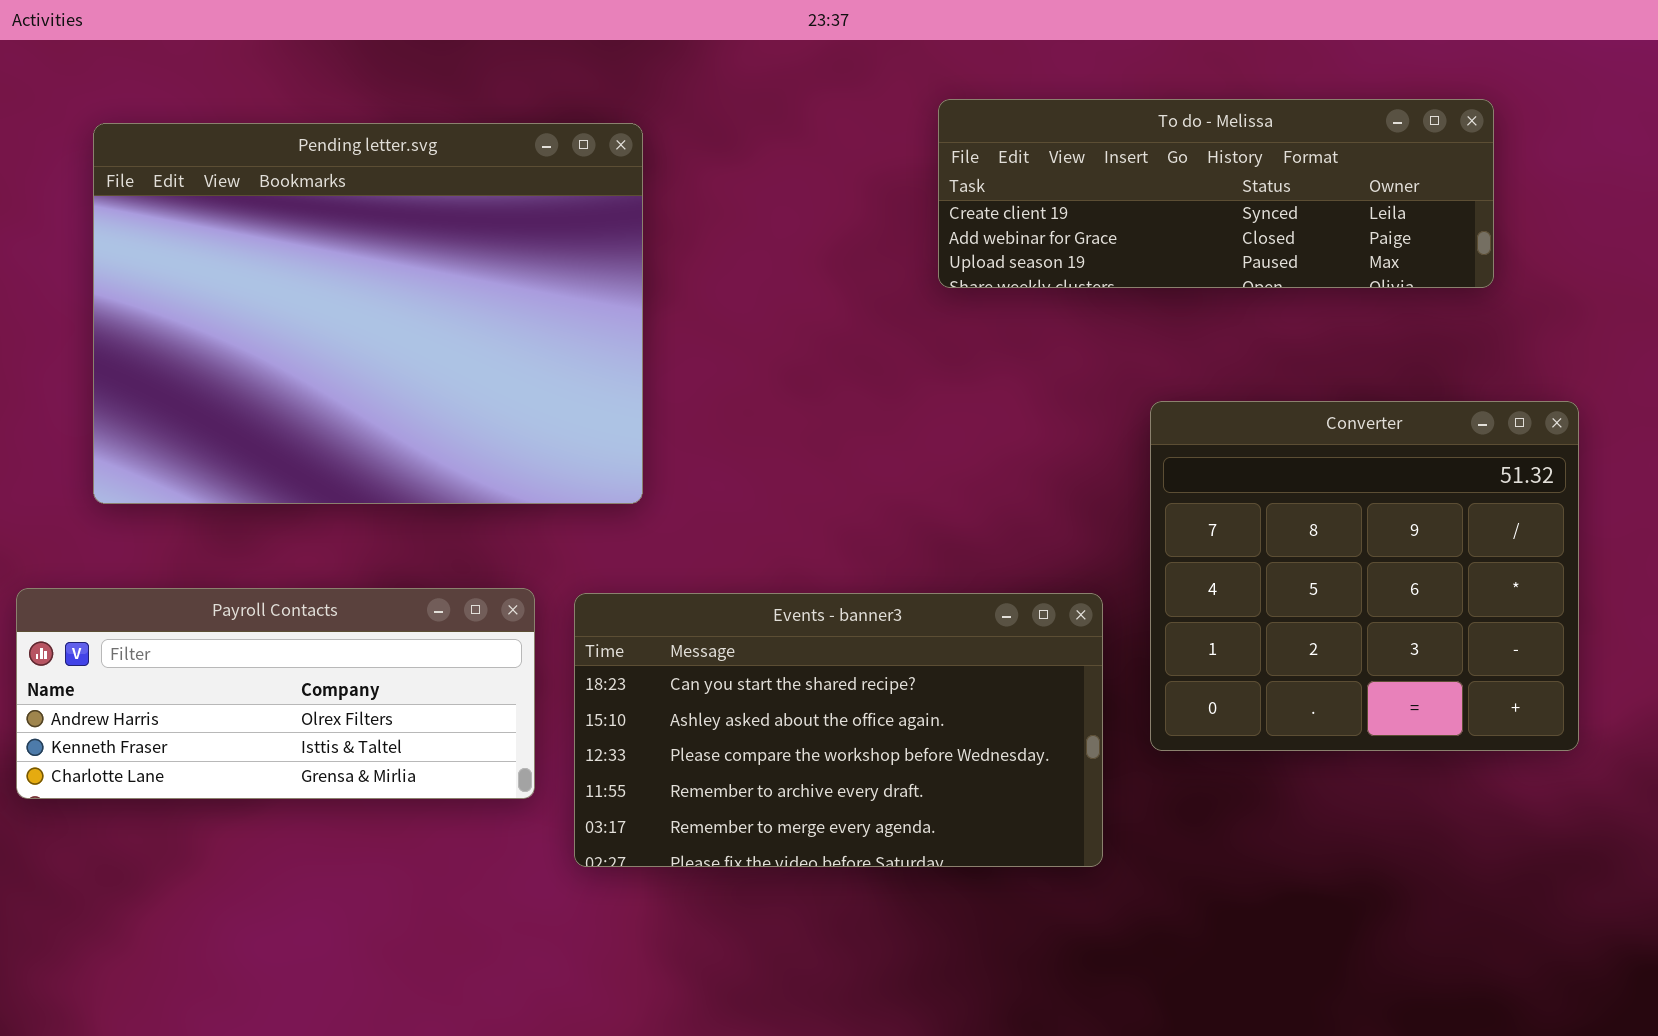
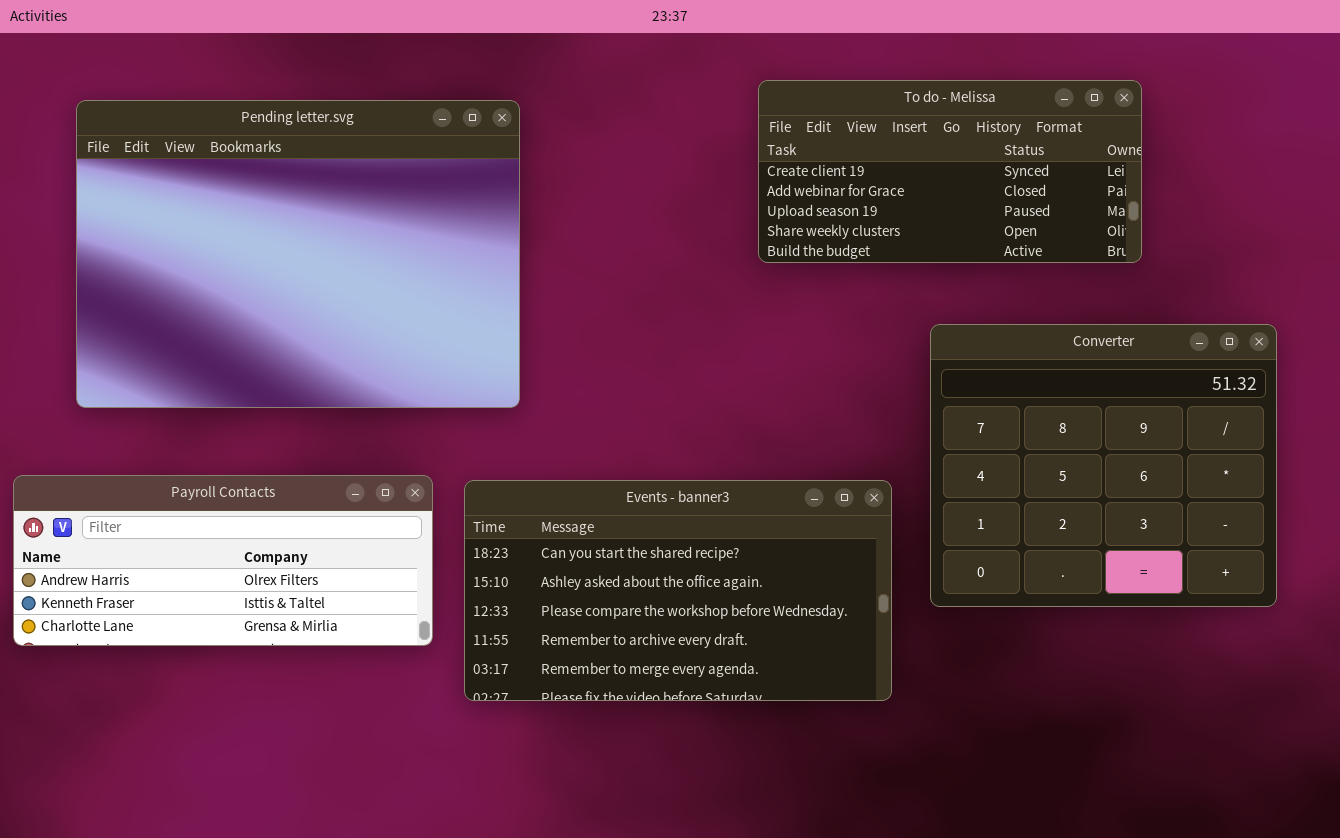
To do - Melissa: [938,99,1494,288] -> [758,80,1142,263], resized

